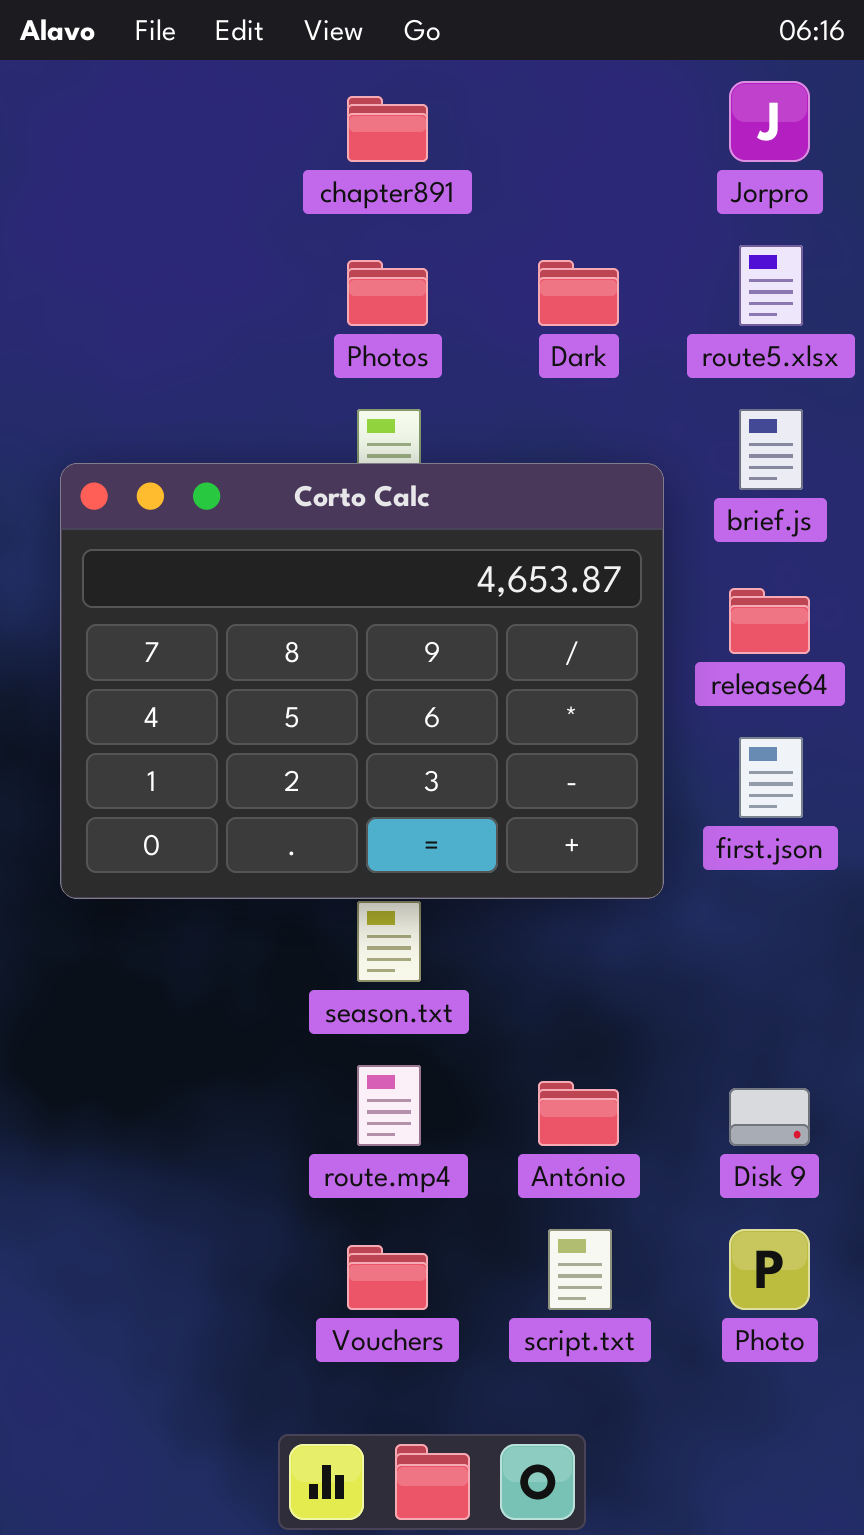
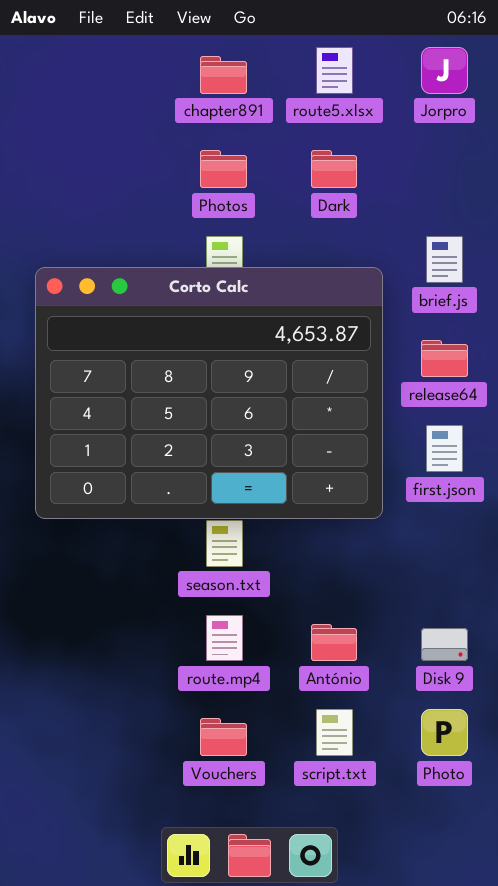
route5.xlsx: [739,245,803,326] -> [316,47,353,94], moved

